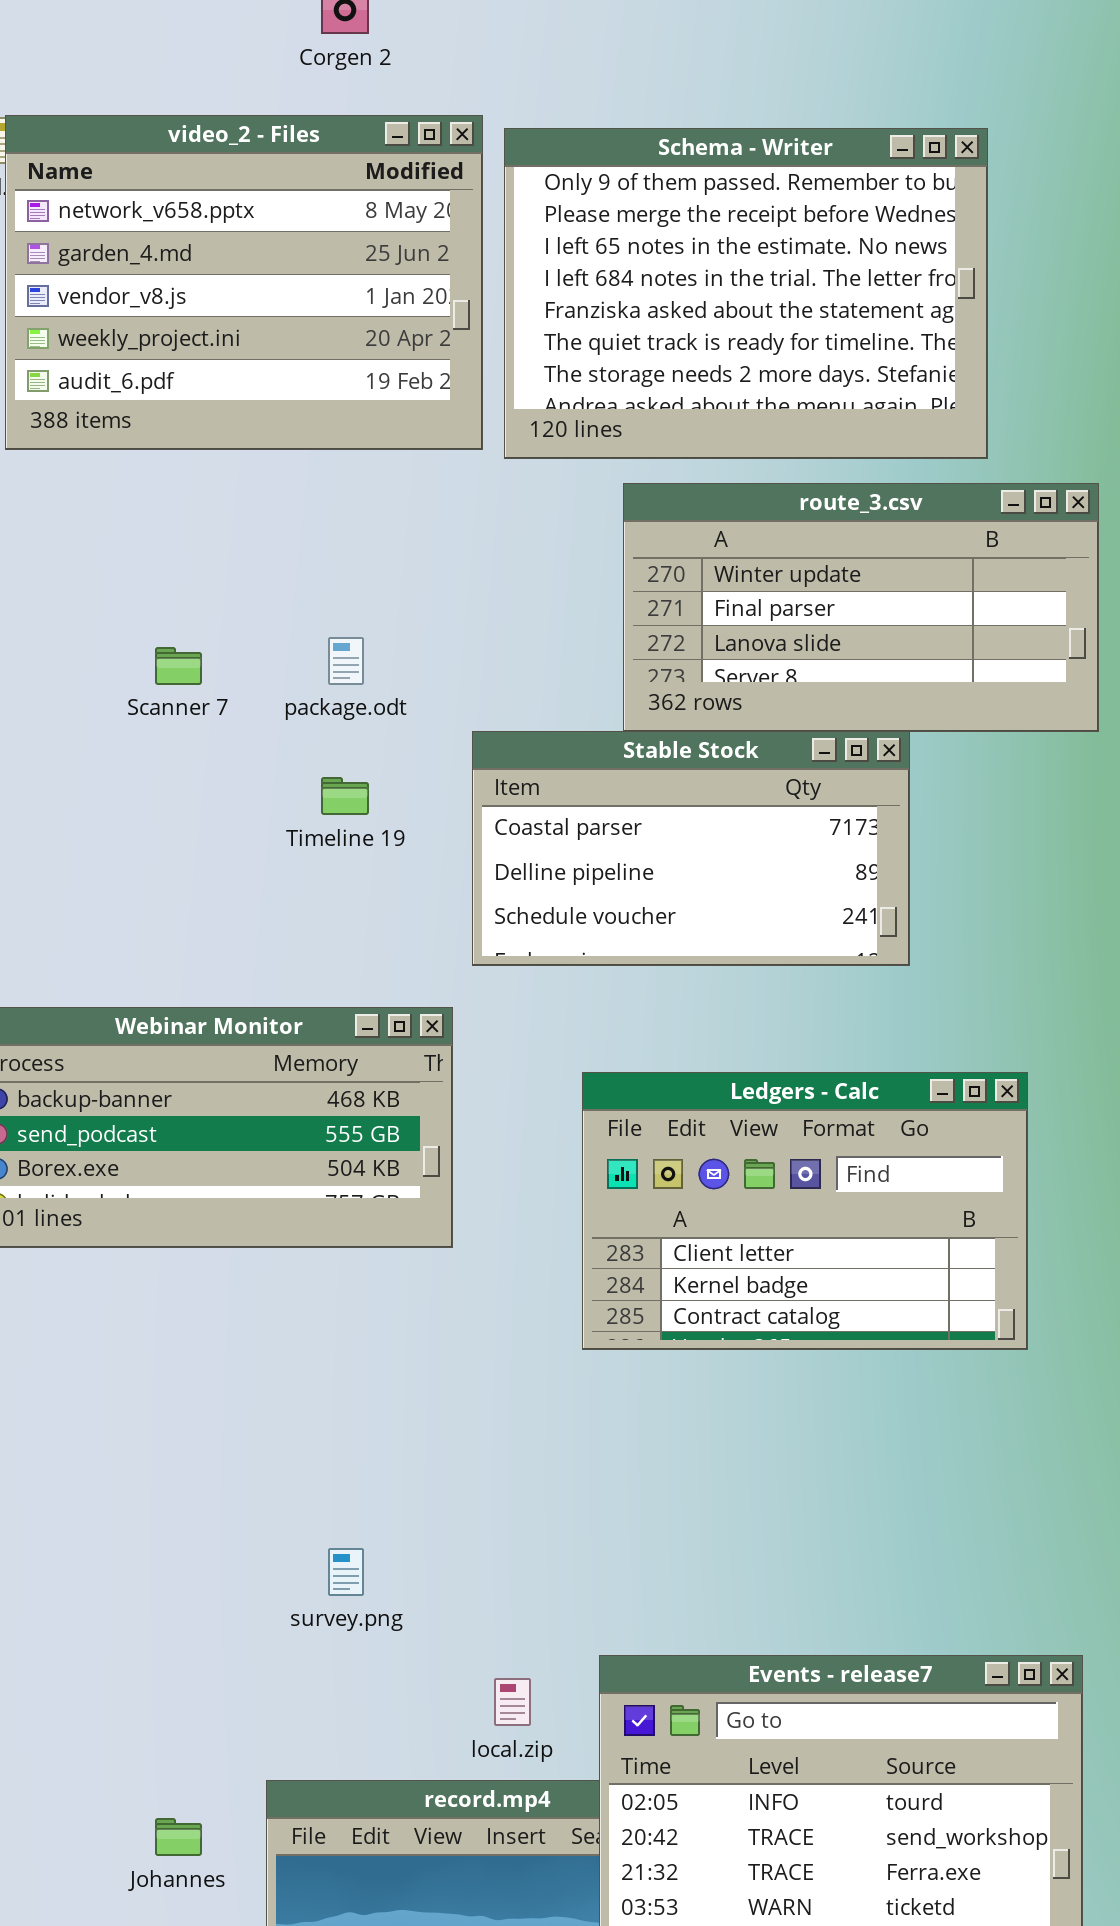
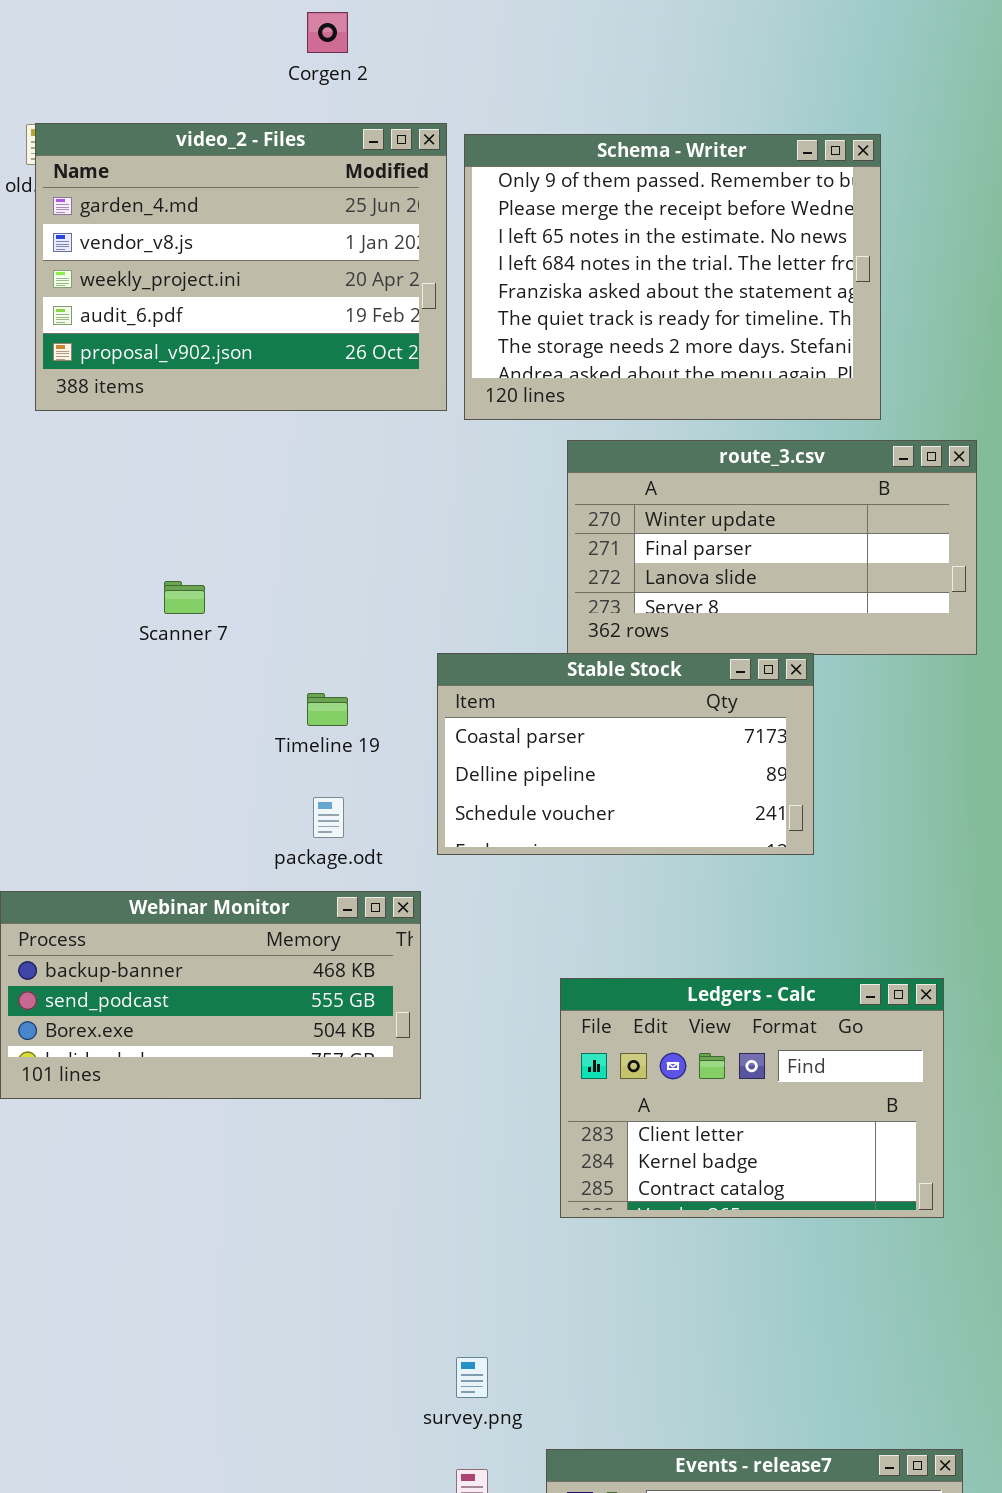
video_2 - Files: [5,115,483,450] -> [35,123,447,411], scrolled down 1 row
package.odt: [328,637,364,685] -> [313,797,344,838], moved
Ledgers - Calc: [582,1072,1028,1350] -> [560,978,944,1218], moved
survey.png: [328,1548,364,1596] -> [456,1357,488,1398], moved

